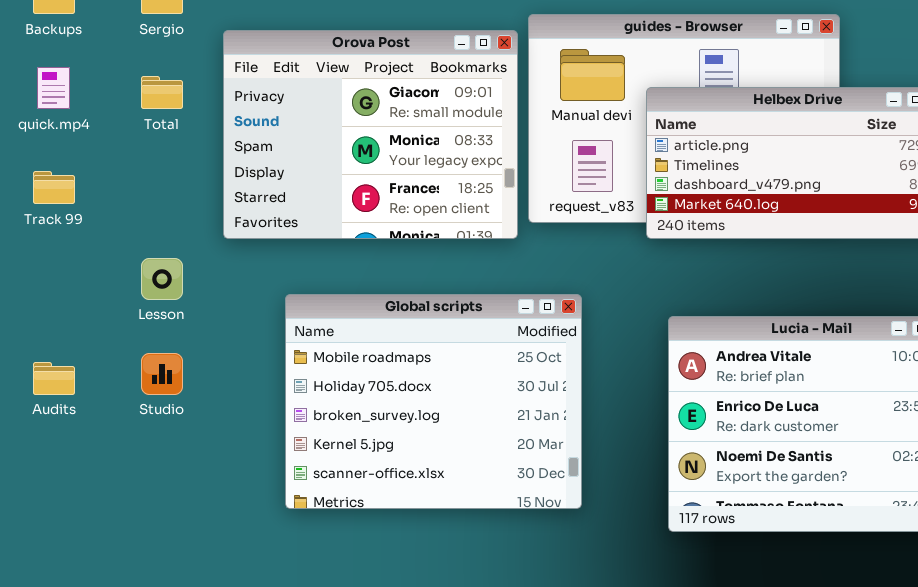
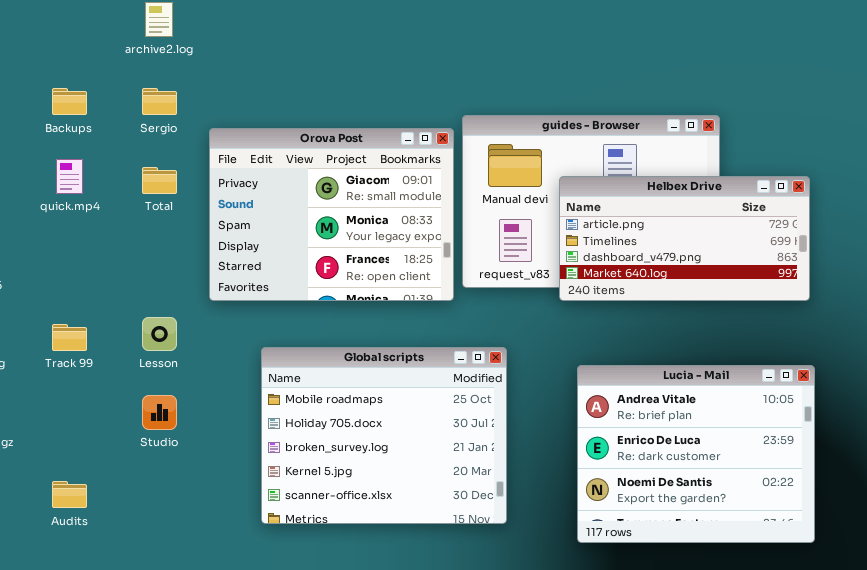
Track 99: [33,171,75,204] -> [52,324,87,351], moved
Audits: [33,362,75,395] -> [52,481,87,508], moved

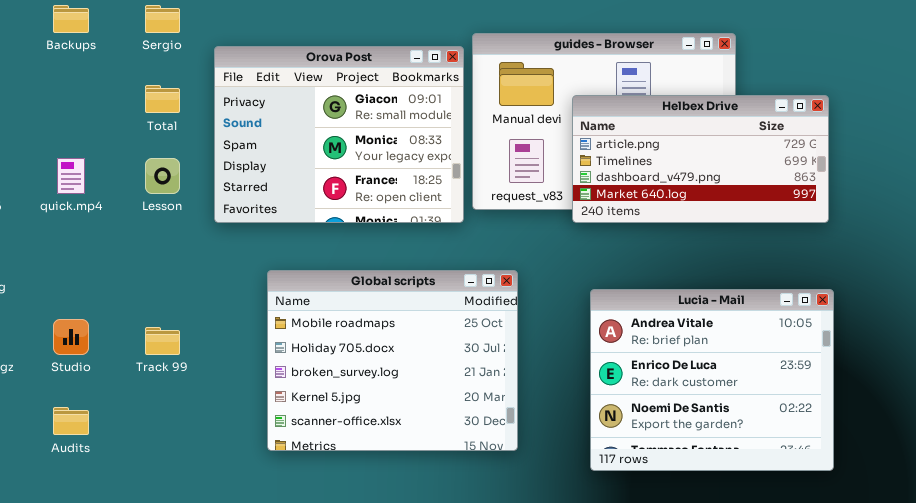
quick.mp4: [56,159,83,194] -> [57,158,85,194], moved
Lesson: [142,317,177,351] -> [145,158,180,194], moved
Track 99: [52,324,87,351] -> [145,327,180,355], moved
Studio: [142,395,177,430] -> [53,319,89,355], moved

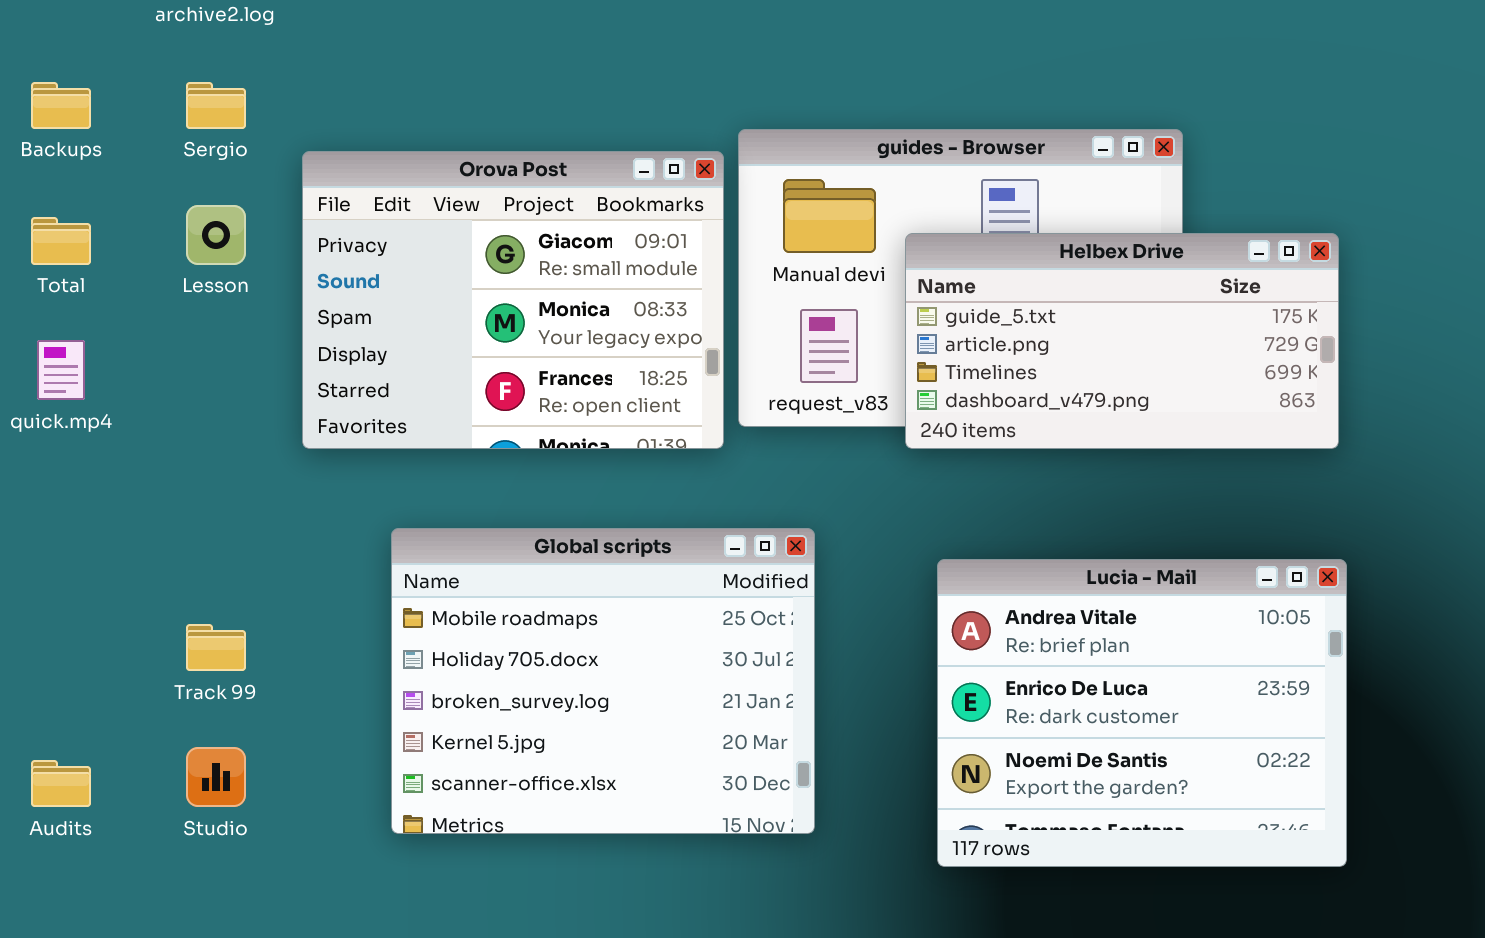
Total: [145,85,180,113] -> [31,217,91,265], moved
Helbex Drive: [572,95,829,223] -> [905,233,1339,449], scrolled up 1 row
Lesson: [145,158,180,194] -> [186,205,246,265], moved
Studio: [53,319,89,355] -> [186,747,246,807], moved

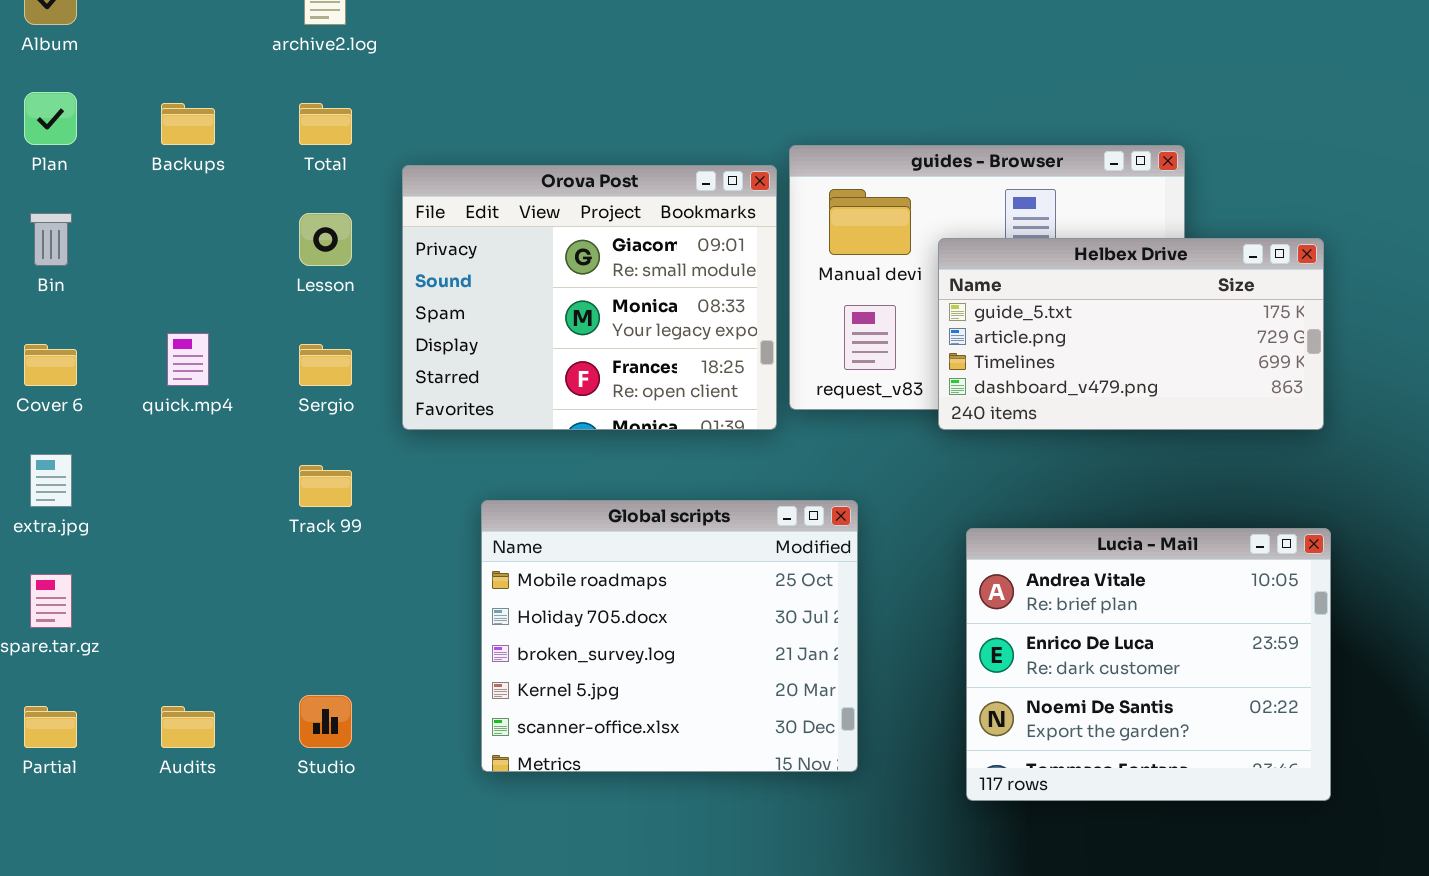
Sergio: [186,82,246,129] -> [299,344,352,386], moved
Total: [31,217,91,265] -> [299,103,352,145], moved
Track 99: [186,624,246,671] -> [299,465,352,507], moved

